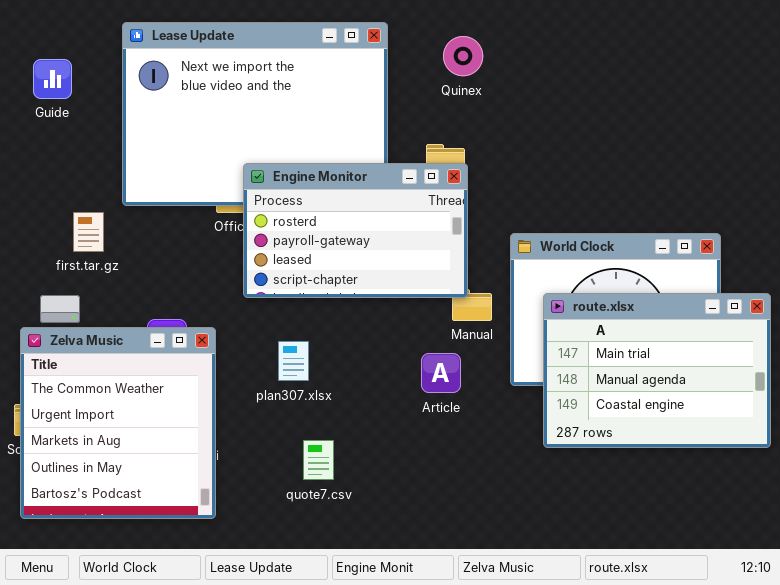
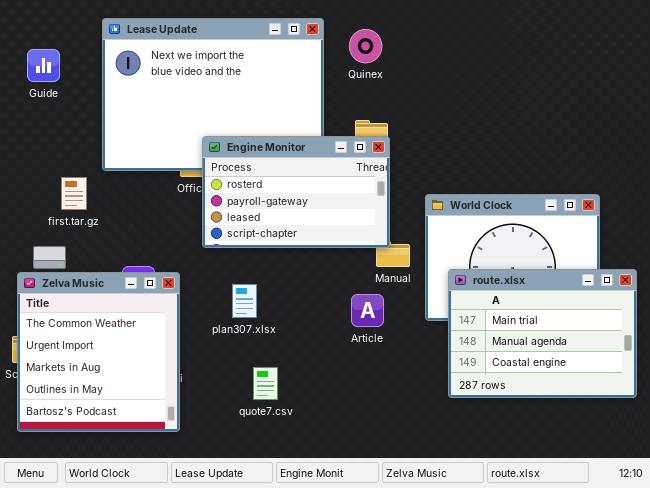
Quinex: [443,36,483,76] -> [349,29,382,63], moved
route.xlsx: [543,293,771,448] -> [448,269,637,398], moved

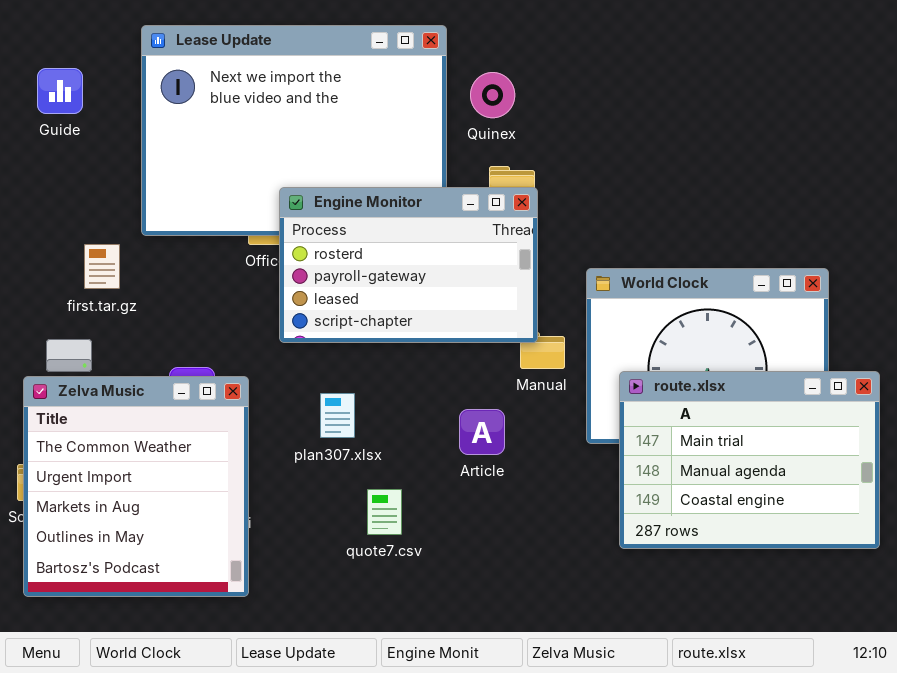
Quinex: [349,29,382,63] -> [470,72,515,118], moved
Article: [351,294,384,327] -> [459,409,505,455], moved
quote7.csv: [253,367,278,400] -> [367,489,402,535], moved

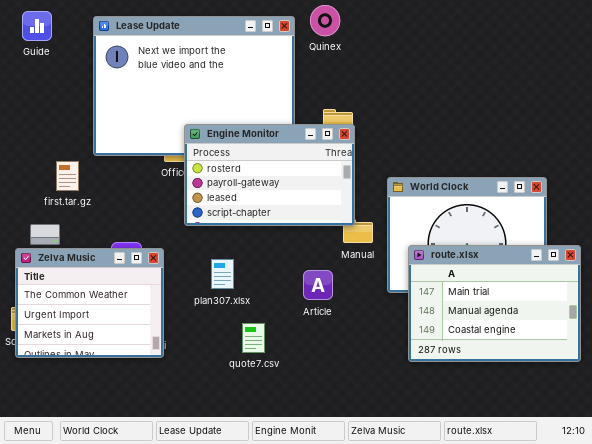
Guide: [37,68,83,114] -> [22,11,52,41], moved
Quinex: [470,72,515,118] -> [310,5,340,36], moved
Zelva Music: [23,376,249,597] -> [15,248,164,358], resized

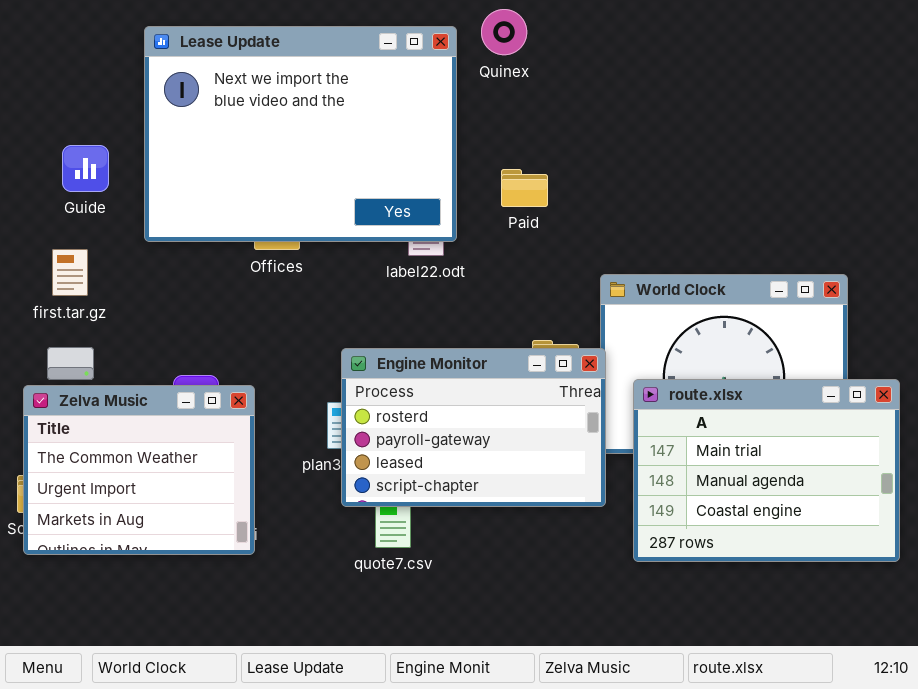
Guide: [22,11,52,41] -> [62,145,109,192], moved
Engine Monitor: [184,124,355,226] -> [341,348,606,507], moved
first.tar.gz: [56,161,79,191] -> [52,249,88,296], moved

